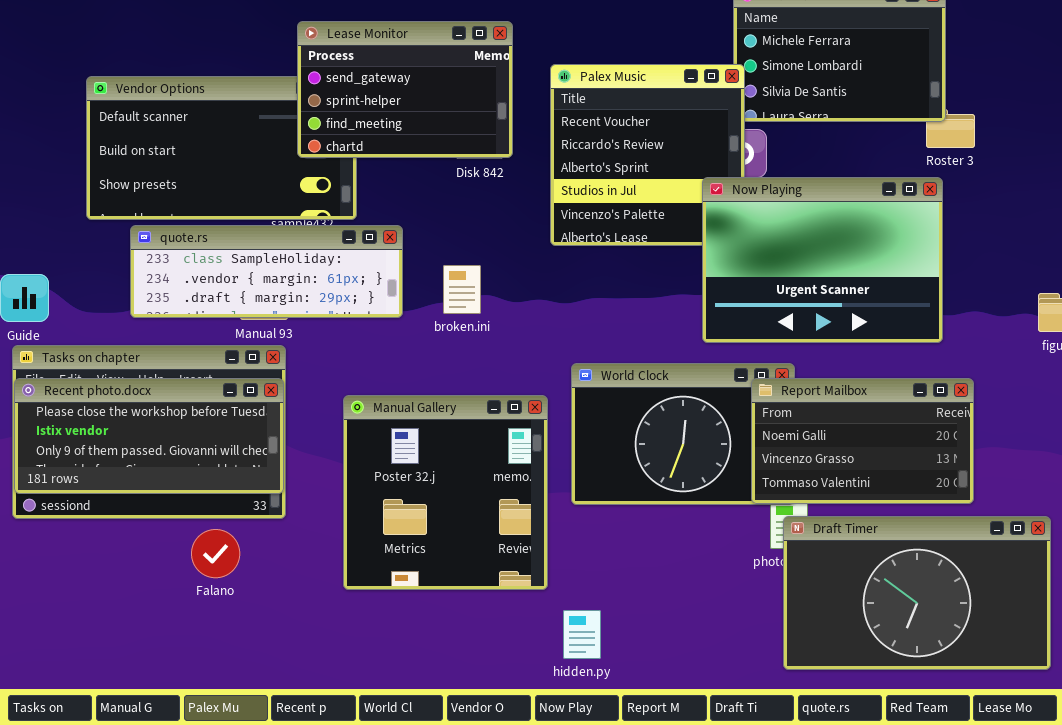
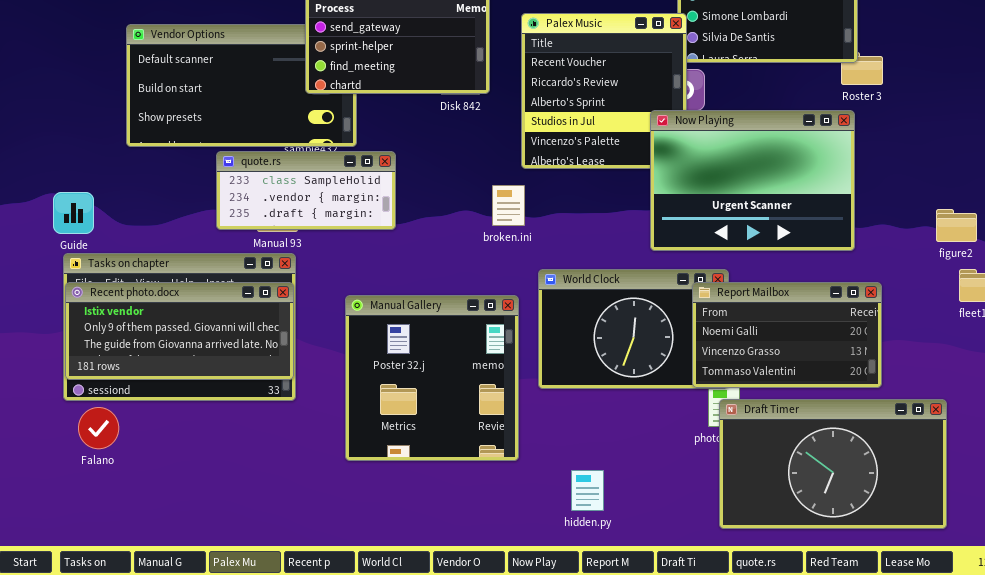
quote.rs: [130,225,403,318] -> [216,151,396,230], resized
broken.ini: [443,265,481,314] -> [492,185,525,226], moved
Recent photo.docx: [14,378,284,494] -> [65,282,294,380], scrolled down 1 row
Falano: [191,529,240,578] -> [78,407,119,449], moved
hidden.py: [563,610,601,659] -> [571,470,604,511], moved

